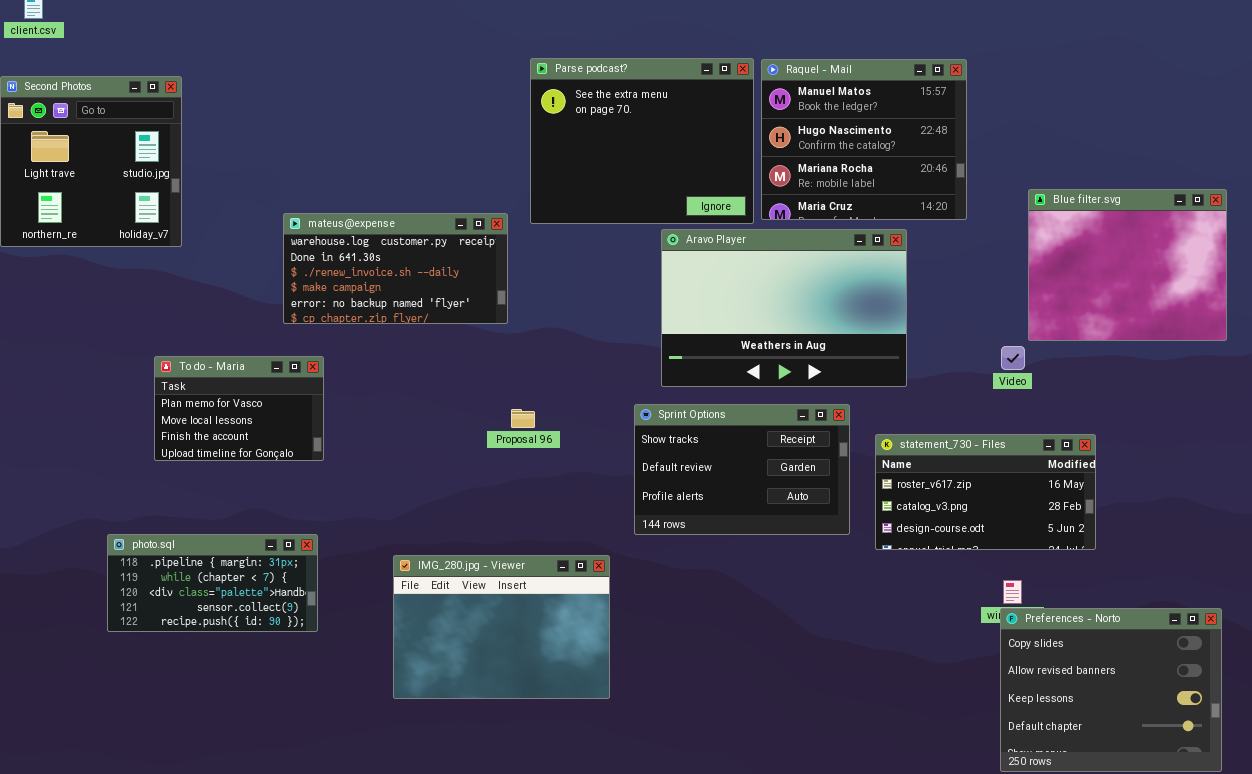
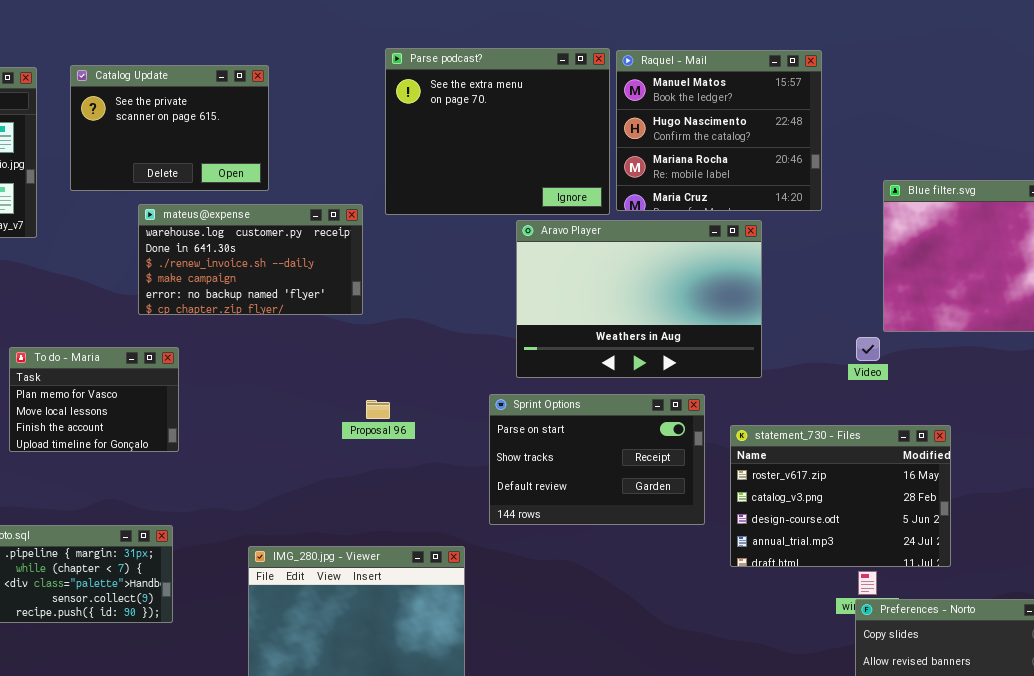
Catalog Update: none -> [70,65,269,191], opened
Sprint Options: [634,404,850,535] -> [489,394,705,525], scrolled up 1 row
statement_730 - Files: [875,434,1096,550] -> [730,425,951,567], resized

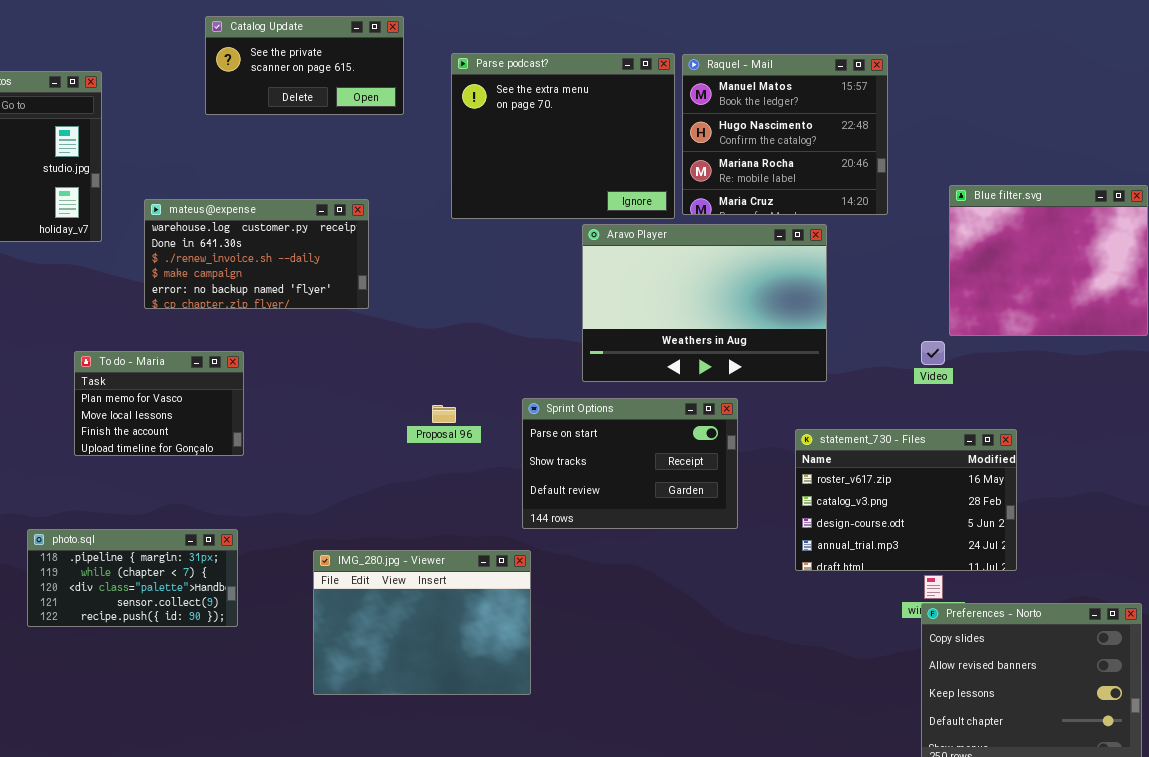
Catalog Update: [70,65,269,191] -> [205,16,404,115], moved, resized
mateus@expense: [138,204,363,315] -> [144,199,369,309], moved
Sprint Options: [489,394,705,525] -> [522,398,738,529], moved

